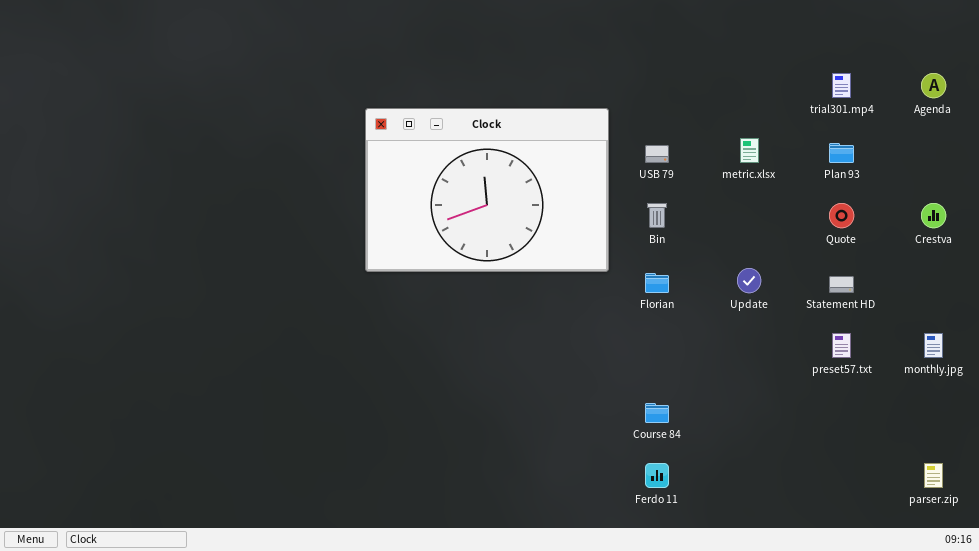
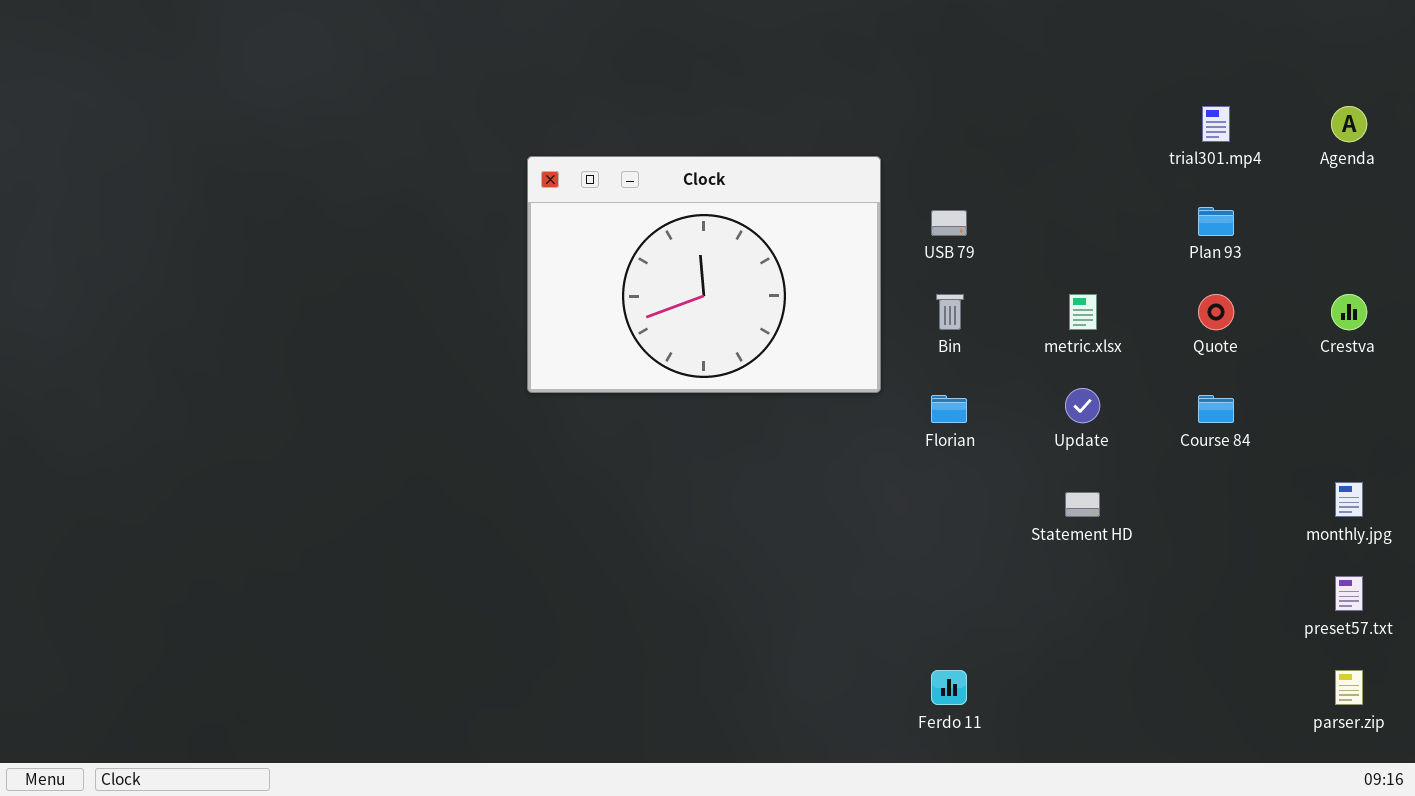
metric.xlsx: [740,138,759,163] -> [1069,294,1097,330], moved
Statement HD: [829,276,854,293] -> [1065,492,1100,517], moved
preset57.txt: [832,333,851,358] -> [1335,576,1363,611], moved
Course 84: [645,403,669,423] -> [1198,395,1234,423], moved

